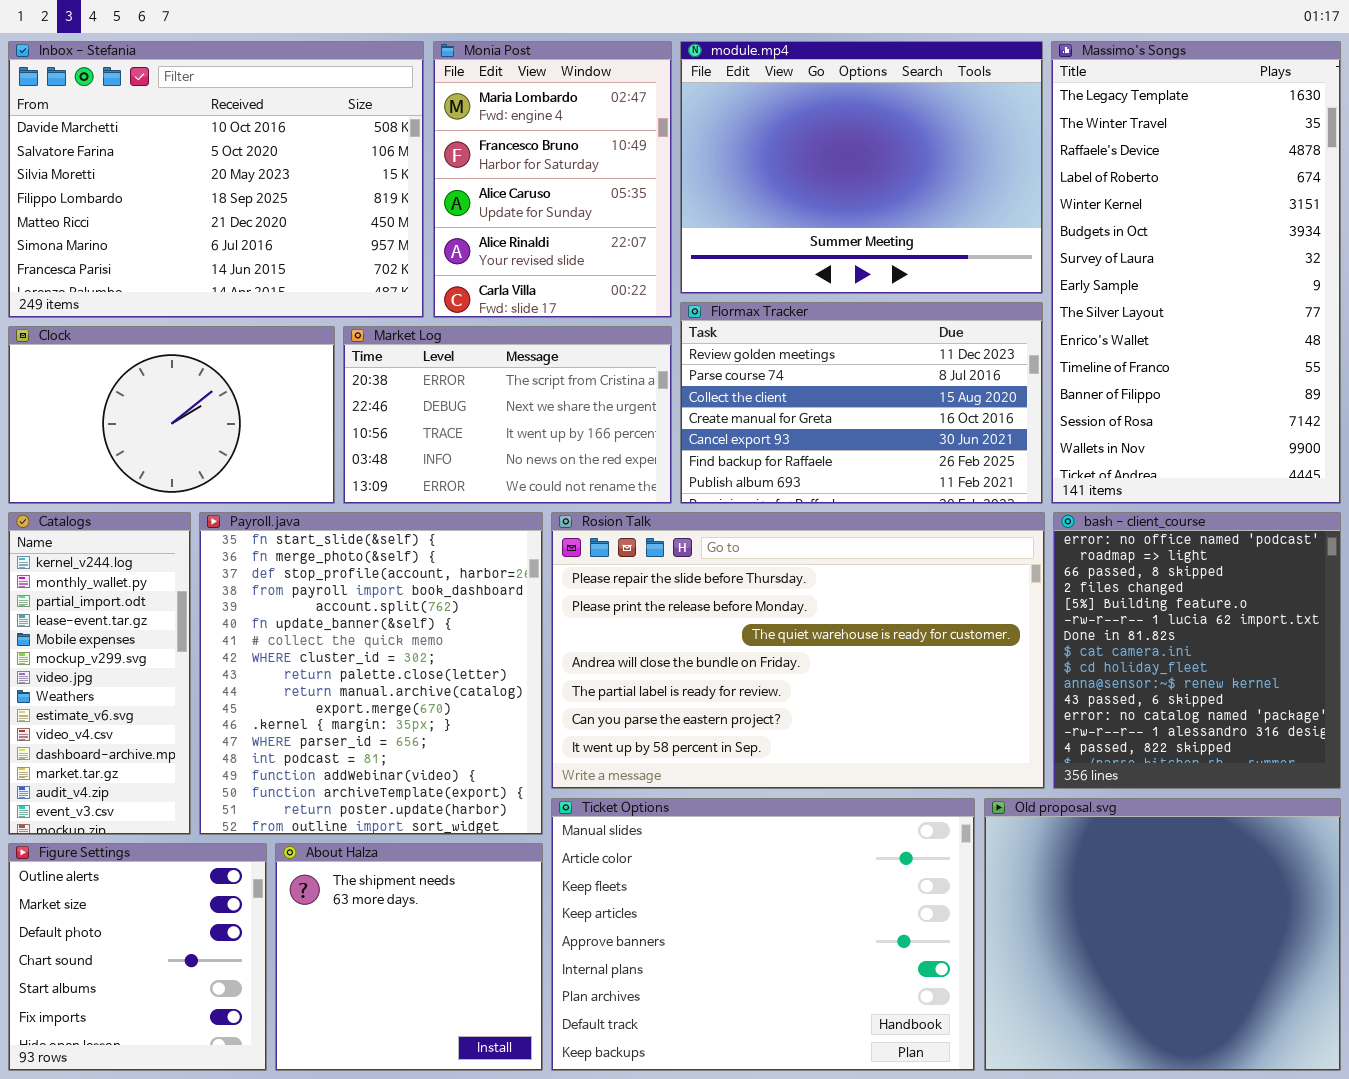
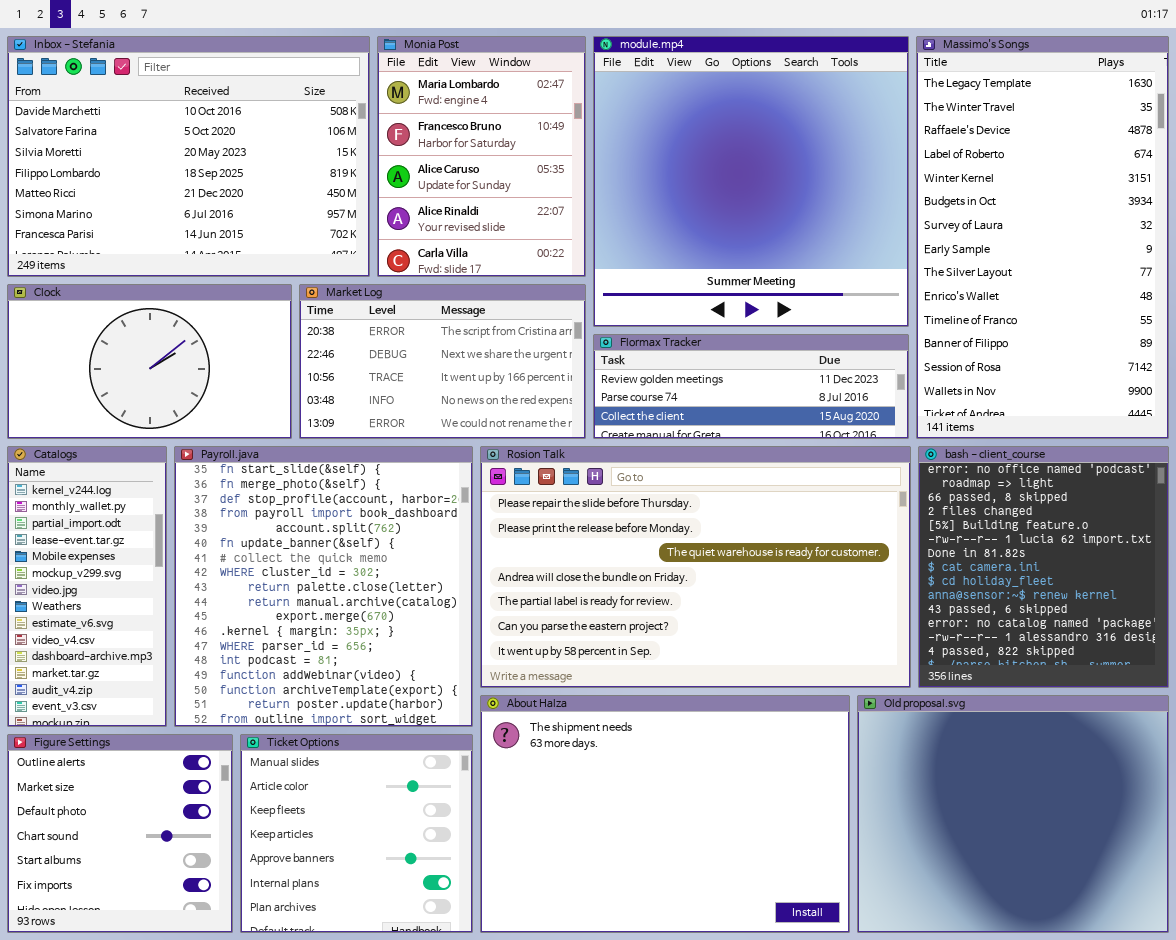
module.mp4: [680,41,1043,294] -> [593,36,909,327], resized
Flormax Tracker: [680,302,1043,504] -> [593,334,909,439], resized
Ticket Options: [551,798,975,1071] -> [240,734,473,933], moved, resized
About Halza: [275,843,543,1071] -> [480,695,850,933], moved, resized

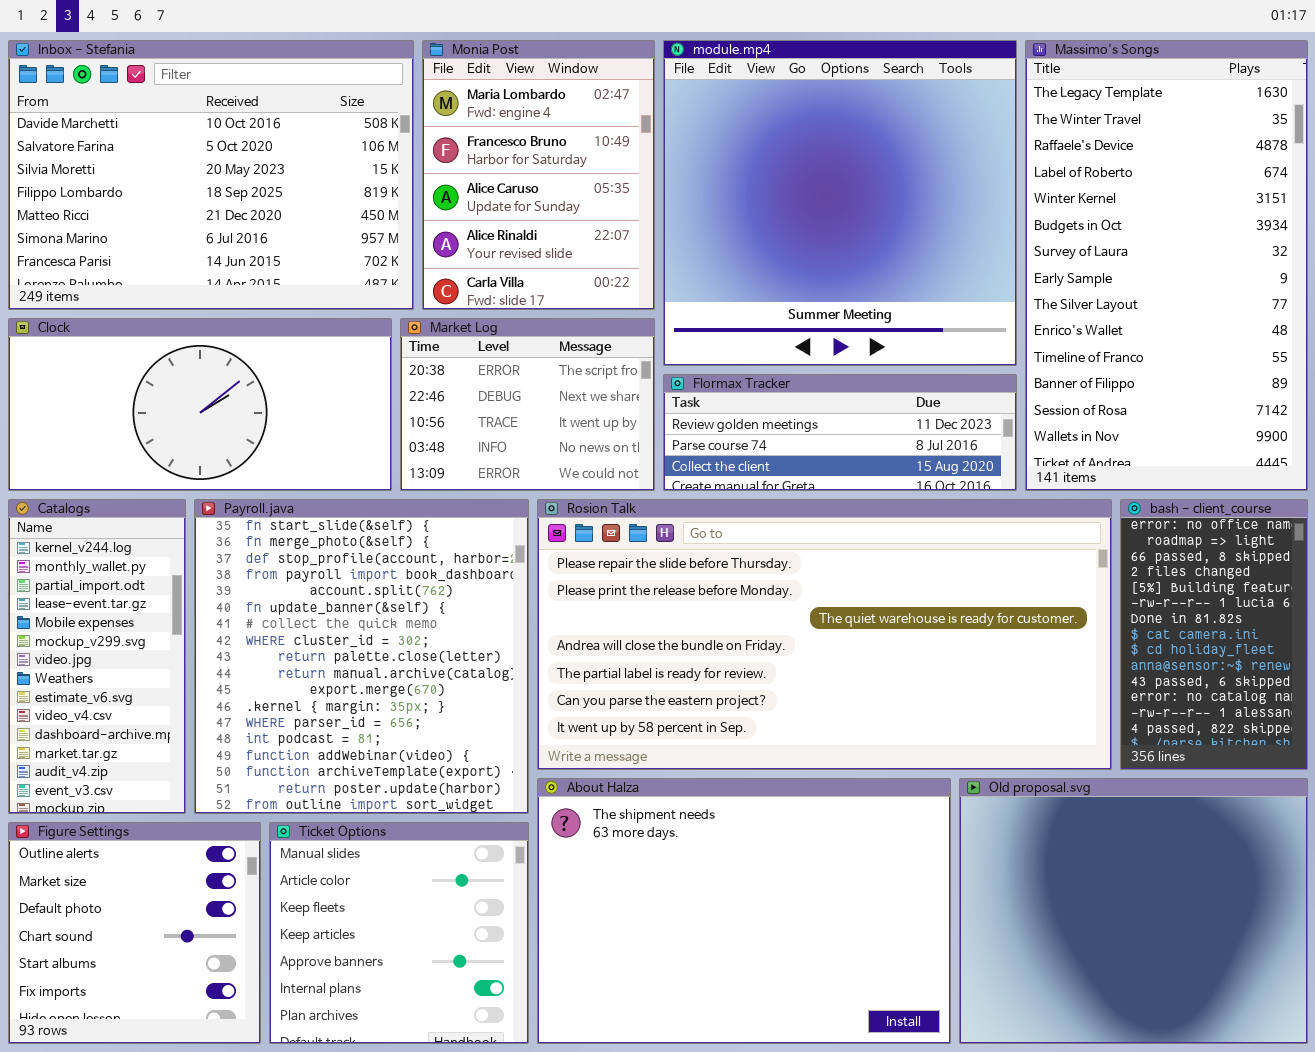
Clock: [7,284,292,439] -> [8,318,392,491], resized
Market Log: [299,284,586,439] -> [400,318,655,491], resized
Rosion Talk: [480,446,911,688] -> [537,499,1112,770], resized
bash - client_course: [918,446,1169,688] -> [1120,499,1308,770], resized

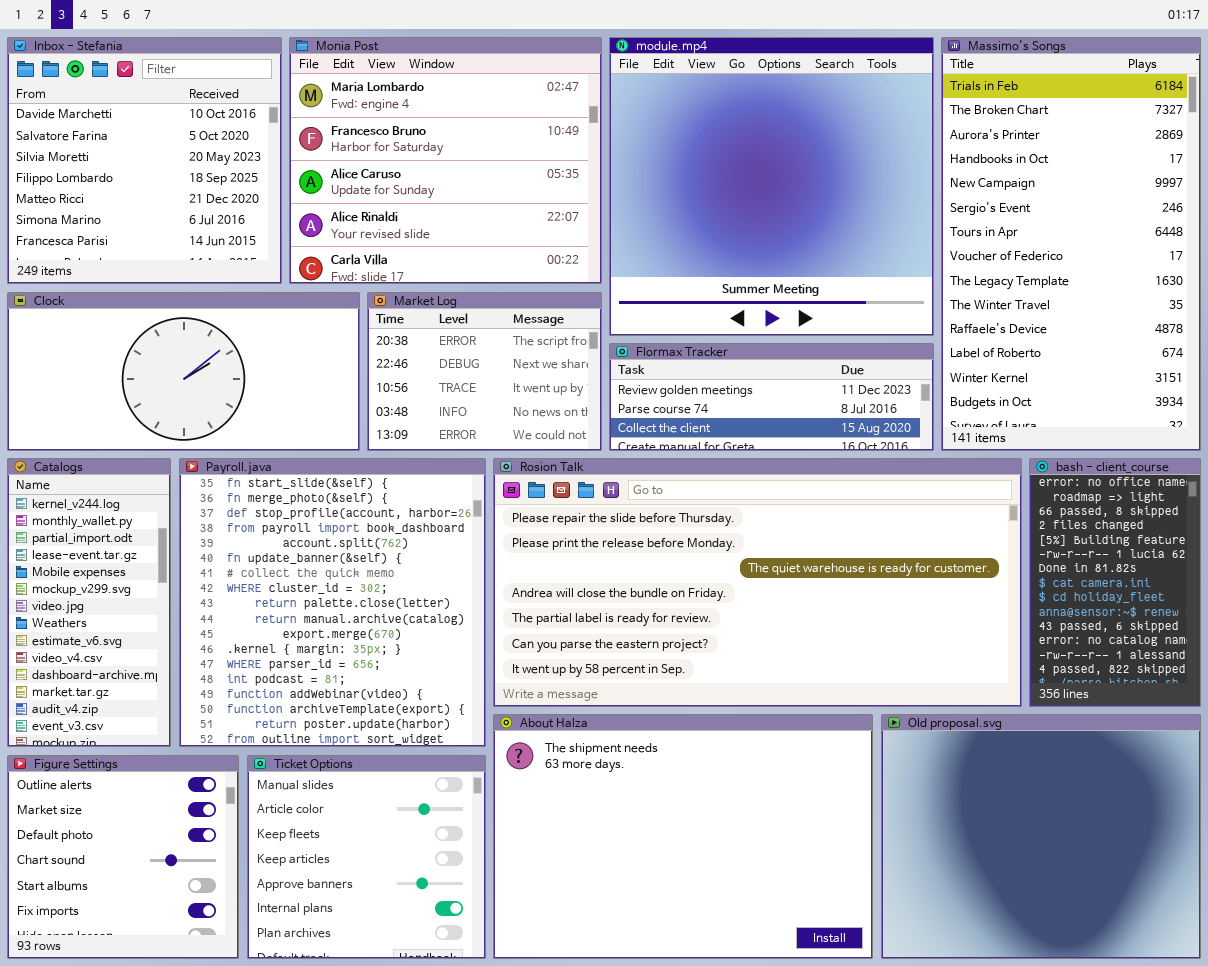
Inbox - Stefania: [8,40,414,310] -> [7,37,282,284], resized
Monia Post: [422,40,655,310] -> [289,37,602,284], resized
Massimo's Songs: [1025,40,1308,491] -> [941,37,1201,451], scrolled up 8 rows

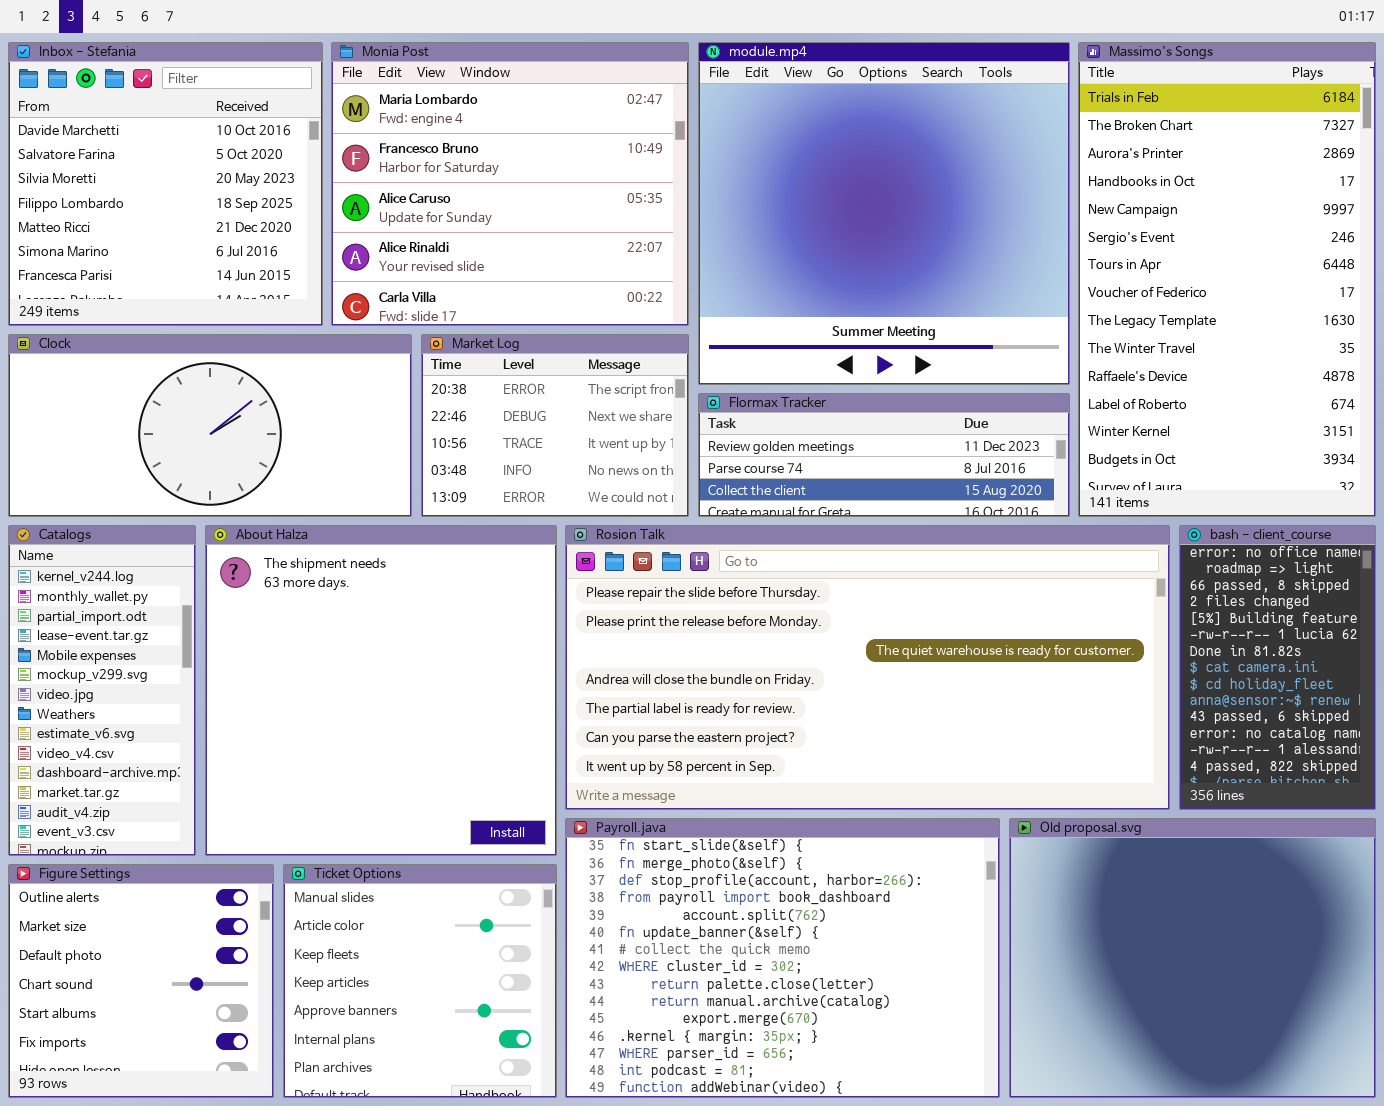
Payroll.java: [179,458,486,747] -> [565,818,1000,1098], moved, resized
About Halza: [493,714,873,959] -> [205,525,557,856], moved, resized

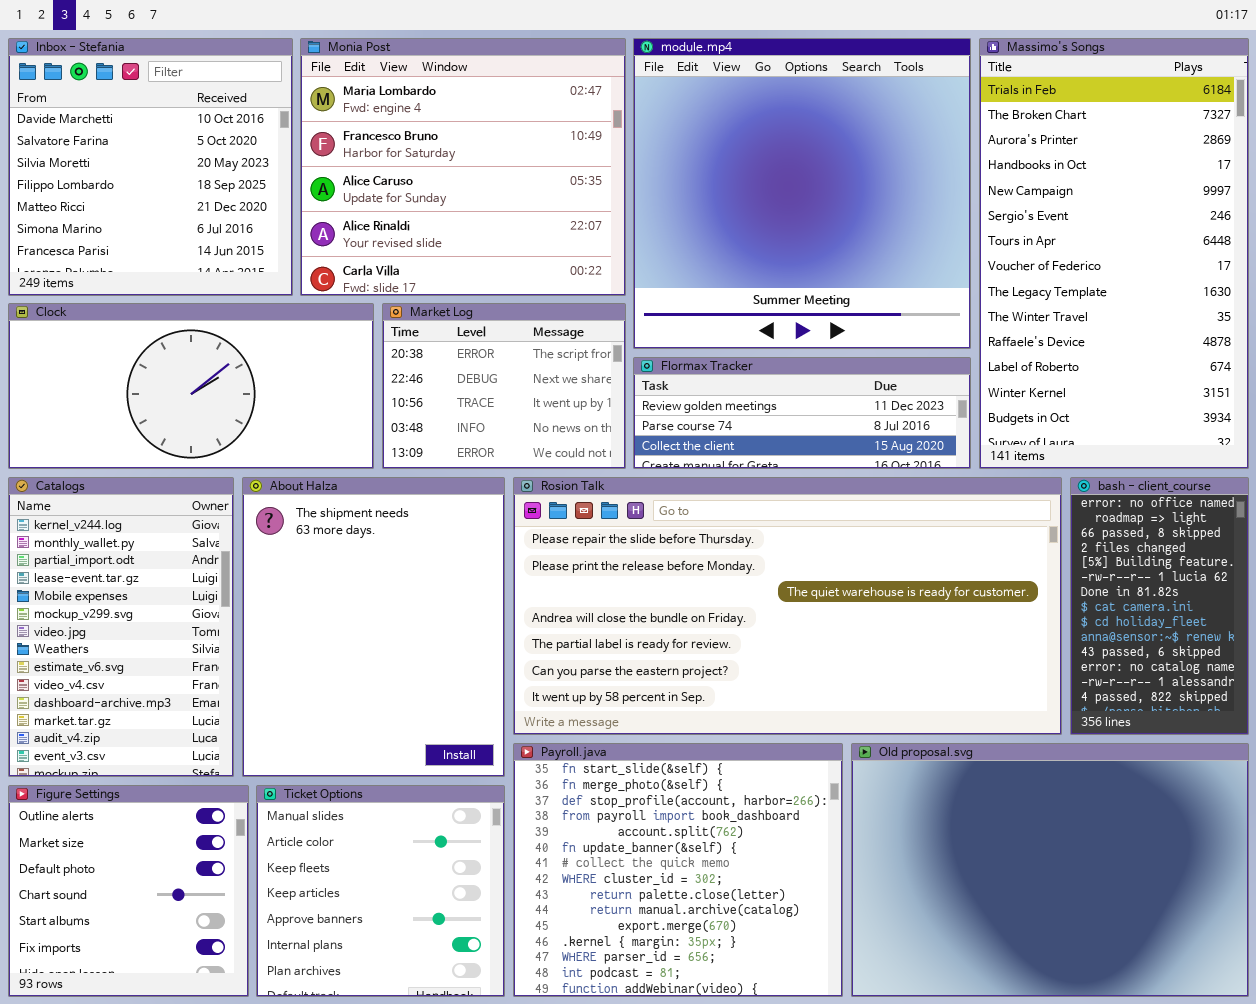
Catalogs: [8,525,196,856] -> [8,477,234,777], resized
About Halza: [205,525,557,856] -> [242,477,505,777], resized
Payroll.java: [565,818,1000,1098] -> [513,743,843,997], resized
Old proposal.svg: [1009,818,1376,1098] -> [851,743,1249,997], resized

